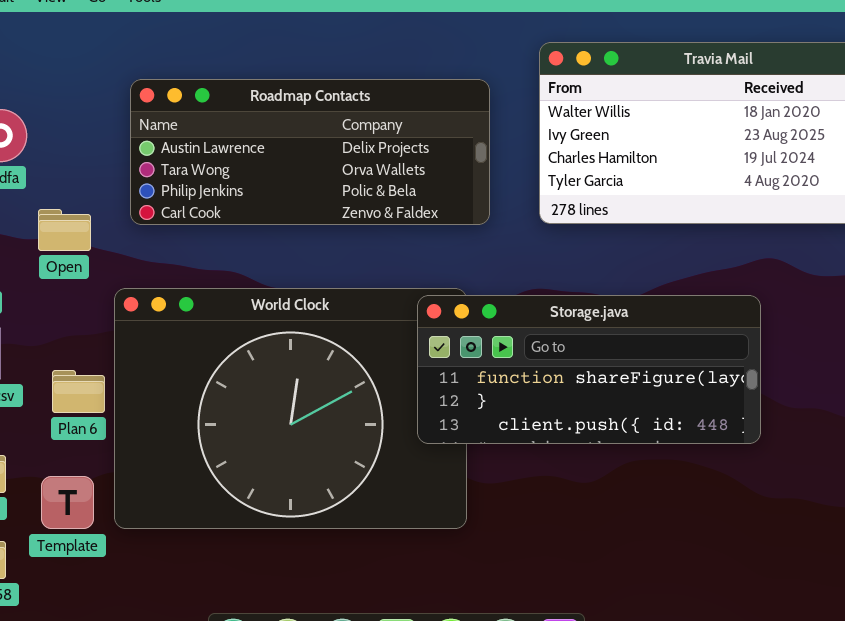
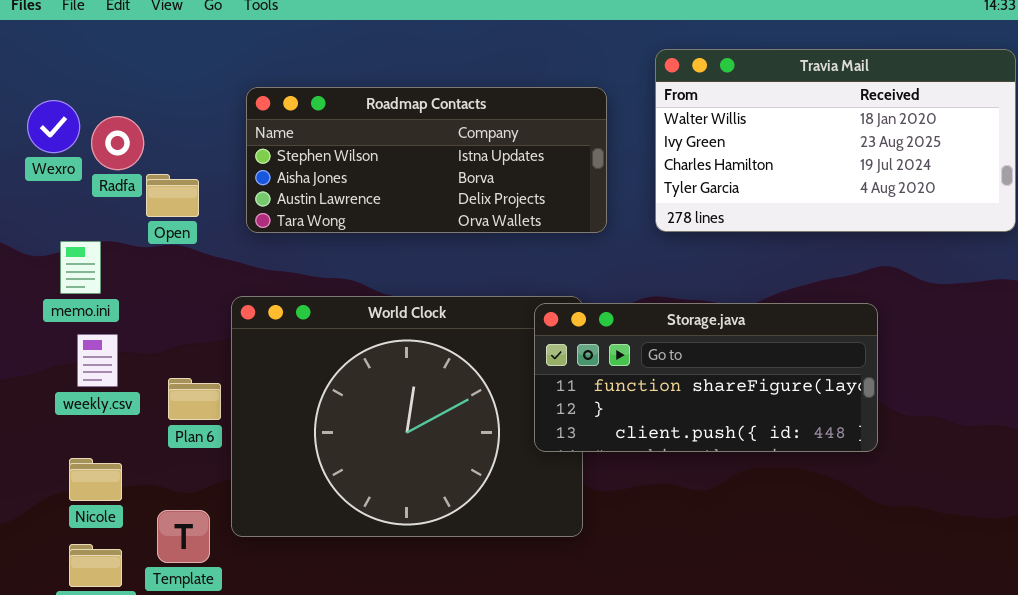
Roadmap Contacts: [130,79,490,225] -> [246,87,607,233], scrolled up 2 rows
Open: [38,209,91,251] -> [146,174,199,217], moved
Template: [41,476,94,529] -> [157,510,210,563], moved

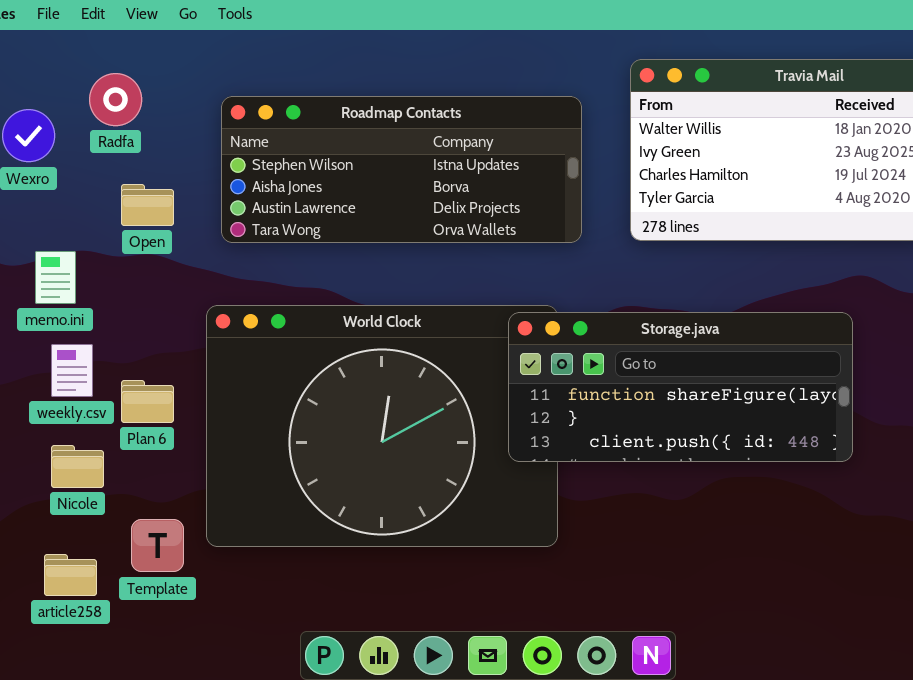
Radfa: [91,116,144,170] -> [89,73,142,126], moved
Plan 6: [168,378,221,420] -> [121,380,174,423], moved
Nicole: [69,458,122,501] -> [51,445,104,488], moved

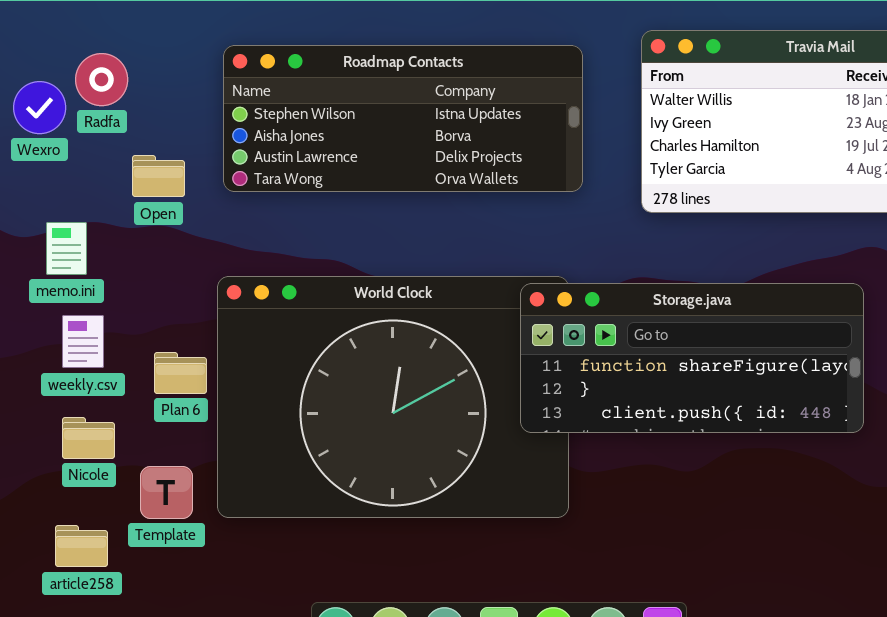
Radfa: [89,73,142,126] -> [75,53,128,106], moved
Roadmap Contacts: [221,96,582,243] -> [223,45,583,192], moved
Plan 6: [121,380,174,423] -> [154,352,207,394], moved
Template: [131,519,184,572] -> [140,466,193,519], moved

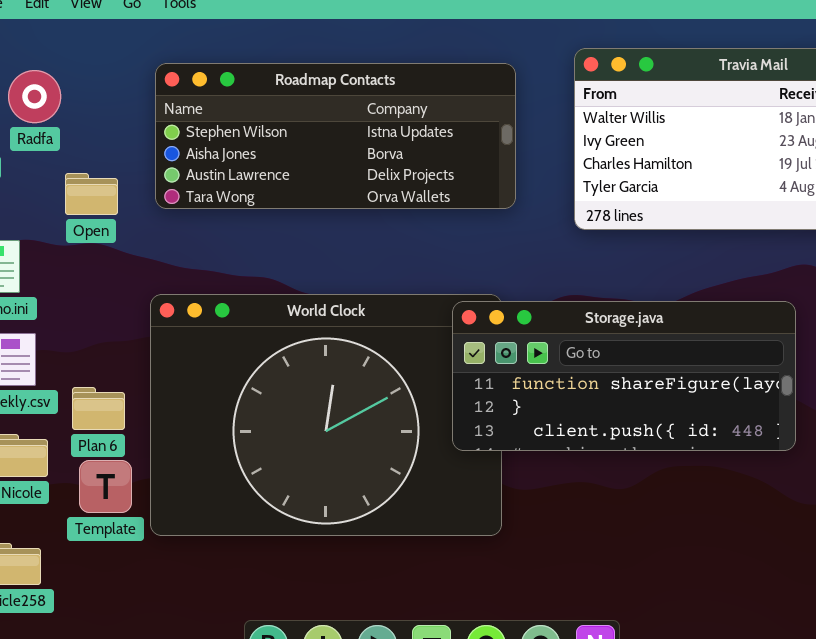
Plan 6: [154,352,207,394] -> [72,387,125,430], moved
Template: [140,466,193,519] -> [79,460,132,513], moved

